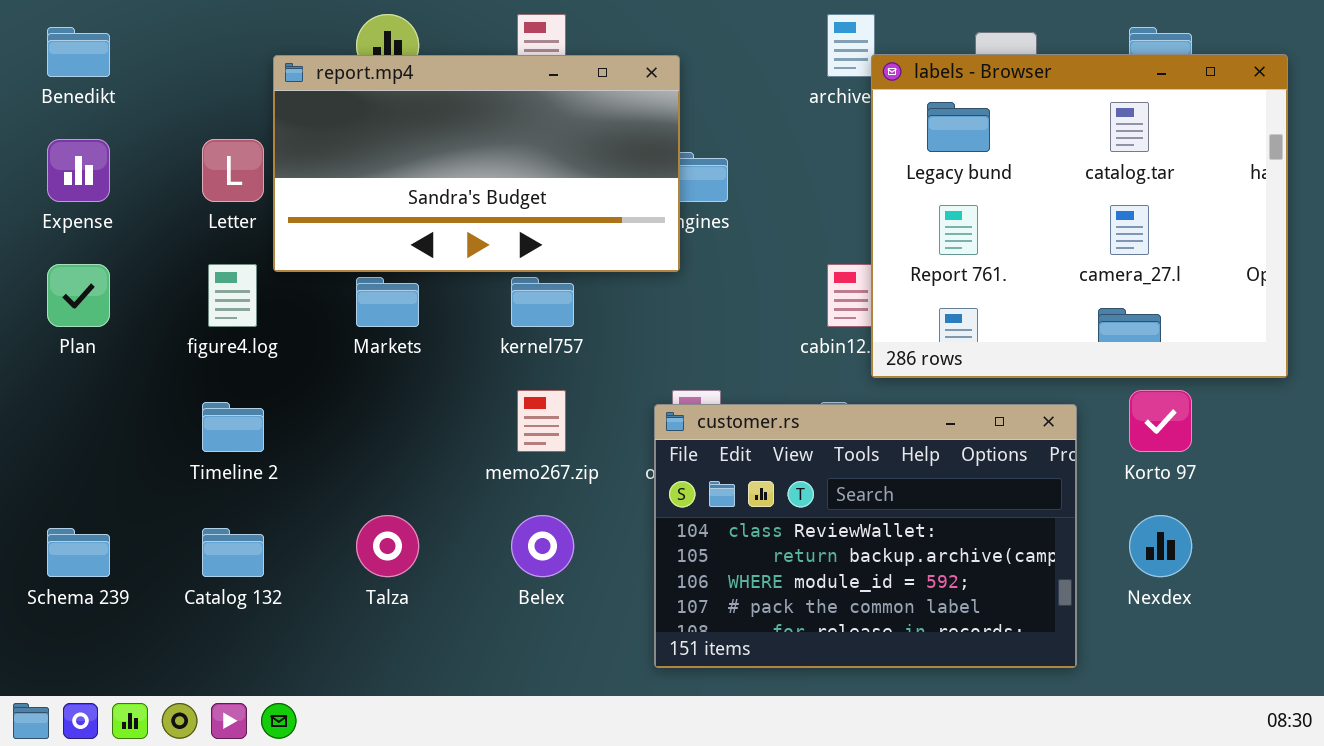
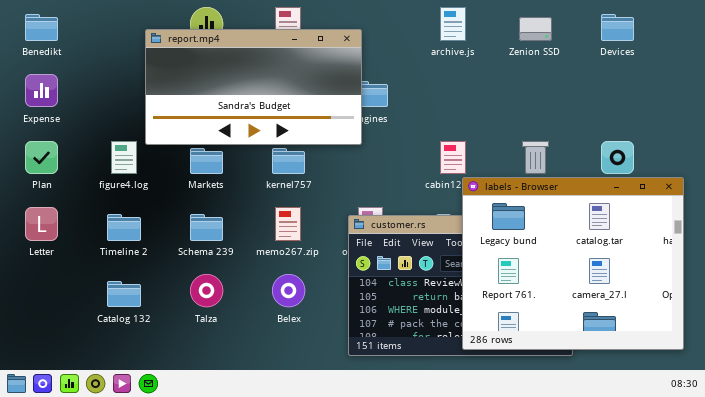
labels - Browser: [871,54,1288,378] -> [462,177,684,350], moved
Letter: [202,139,264,202] -> [25,207,58,241], moved
Schema 239: [47,528,110,577] -> [190,214,223,241], moved

